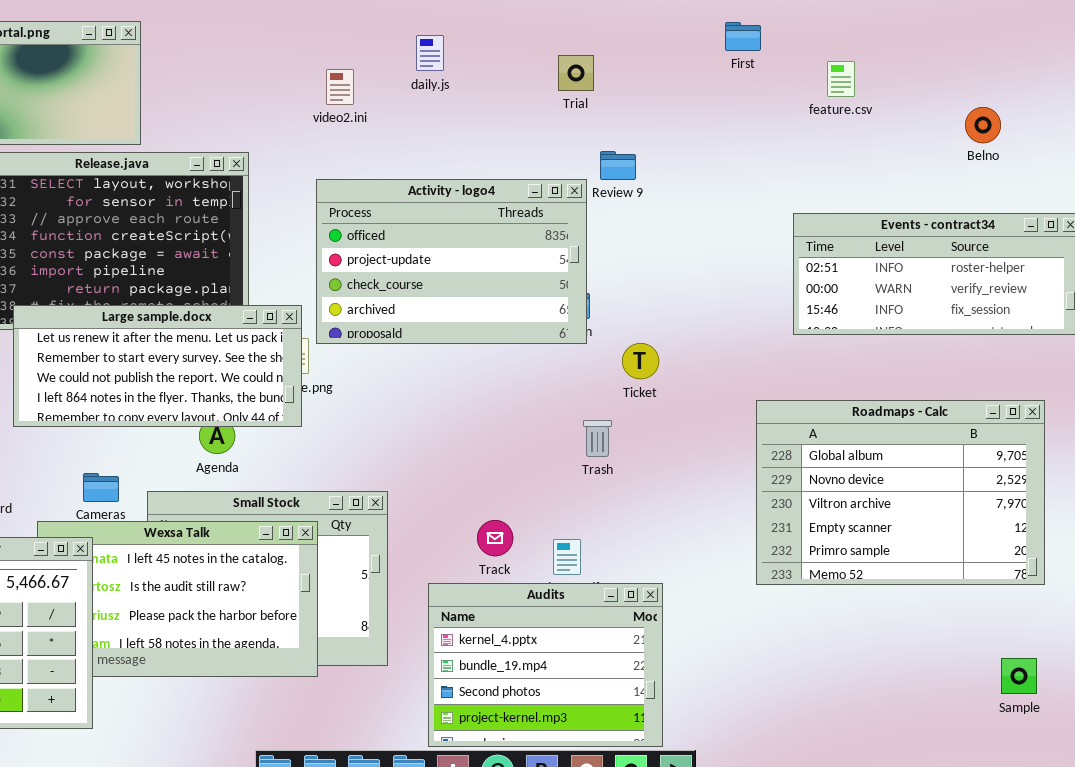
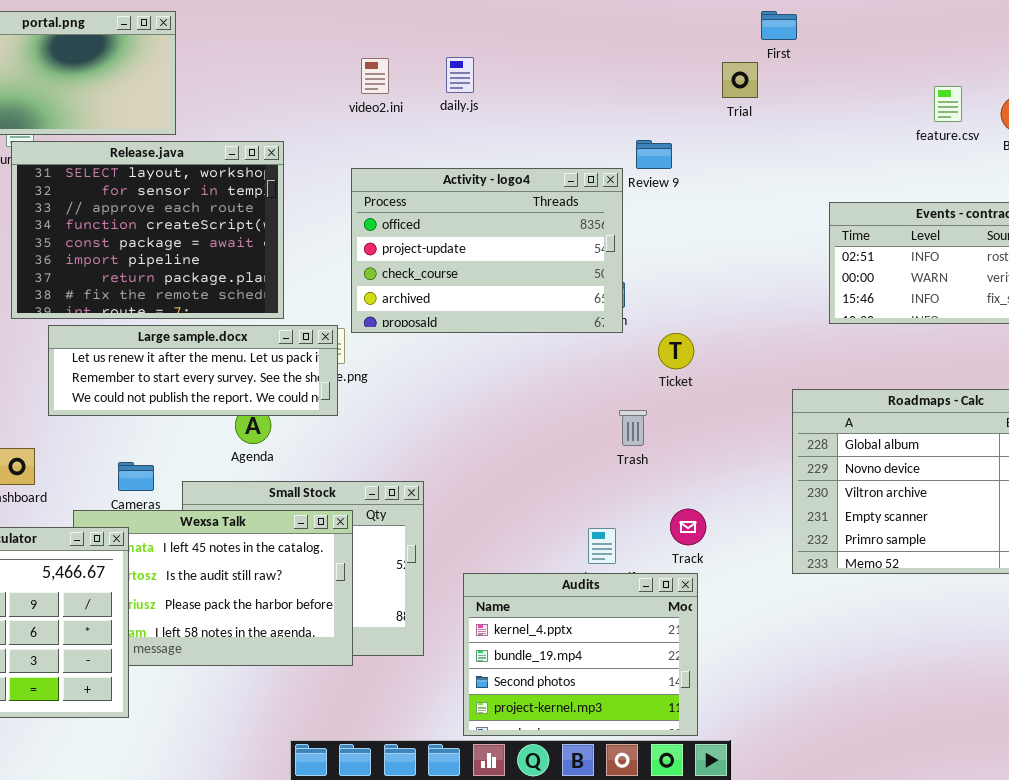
daily.js: [416,35,444,71] -> [446,57,474,93], moved
Trial: [558,55,594,91] -> [722,62,758,98], moved
feature.csv: [827,61,855,97] -> [934,86,962,122], moved
Large sample.docx: [13,305,302,427] -> [48,325,338,416], resized
Track: [477,520,513,556] -> [670,509,706,545], moved

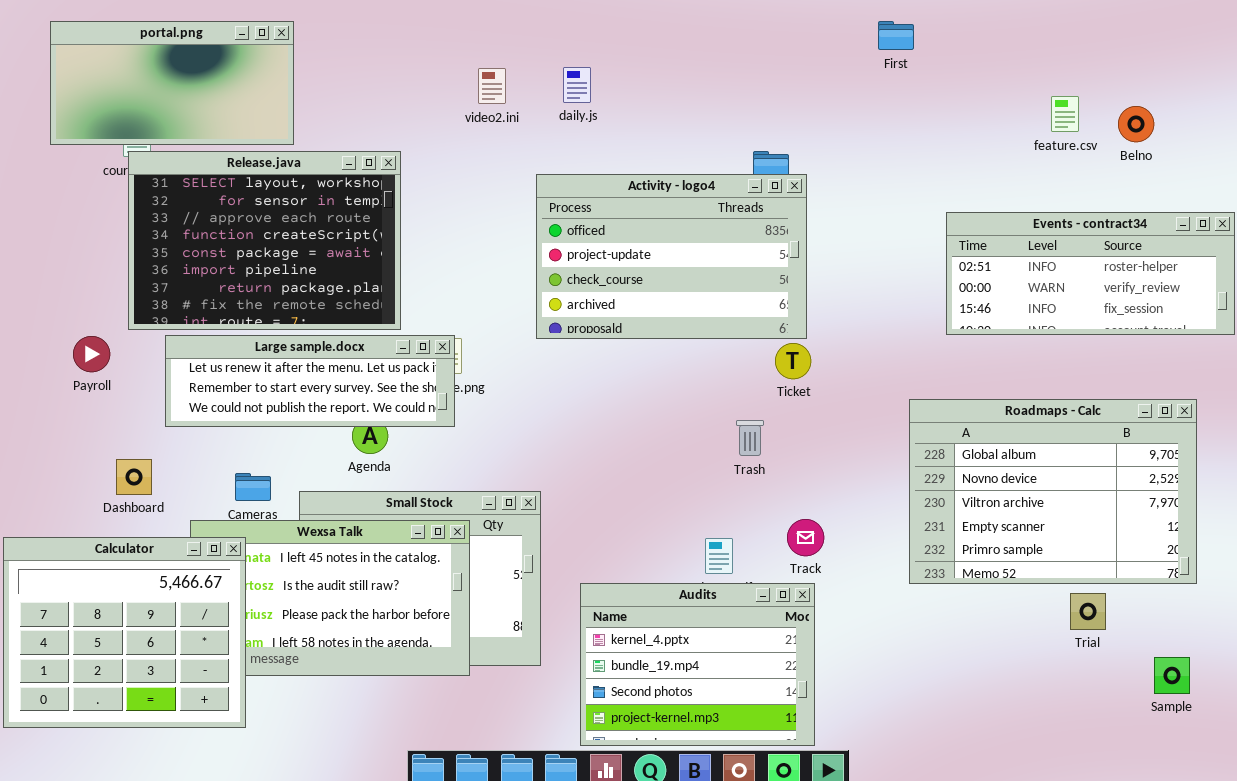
Trial: [722,62,758,98] -> [1070,593,1106,630], moved
Activity - logo4: [351,168,623,333] -> [536,174,807,339], moved

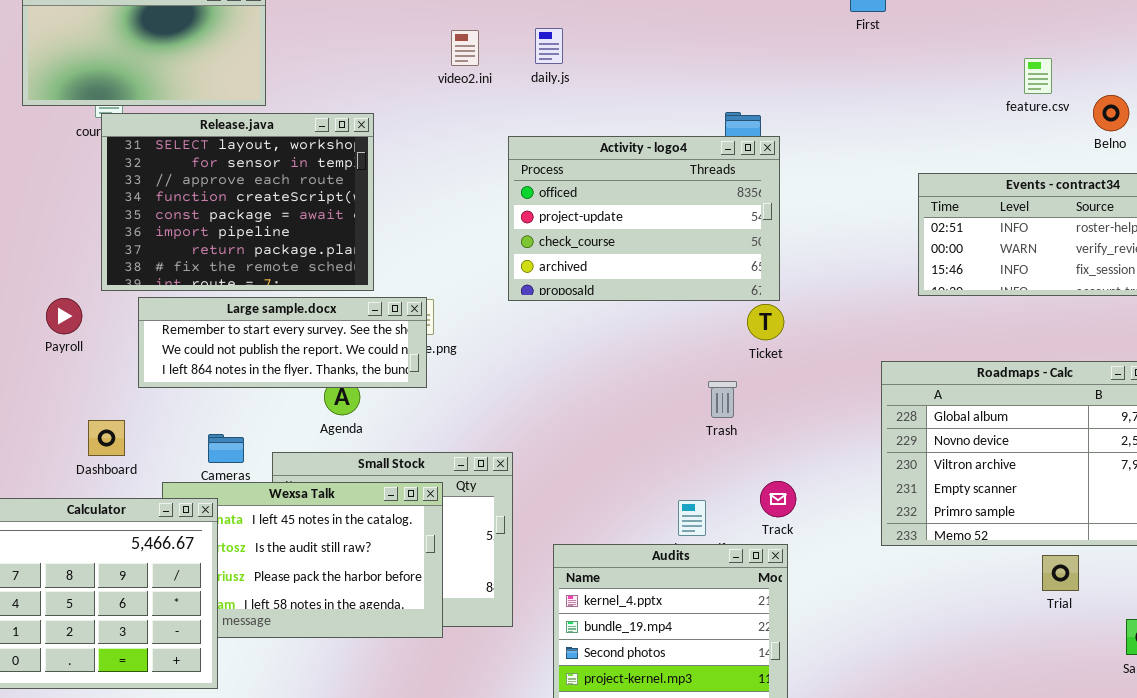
Belno: [1118,106,1154,142] -> [1093,95,1129,131], moved
Large sample.docx: [165,335,455,427] -> [138,297,427,388], scrolled down 1 row

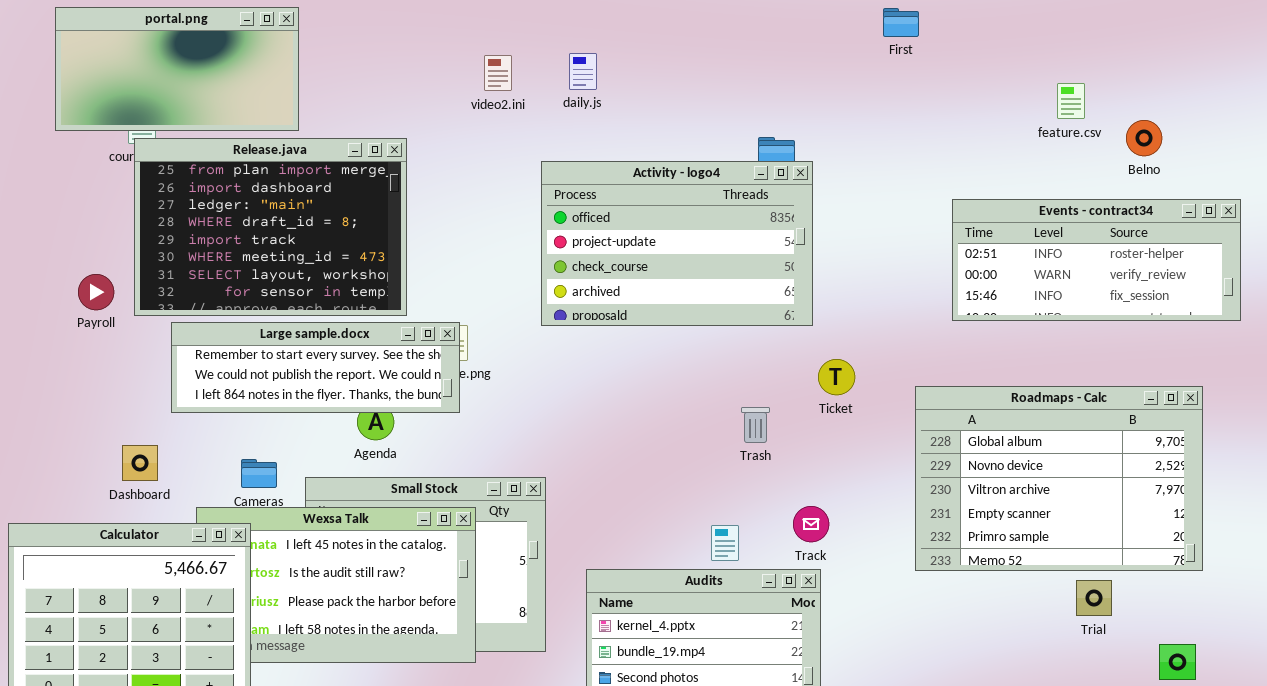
Release.java: [101,113,374,291] -> [134,138,407,316], scrolled up 6 rows
Payroll: [46,298,82,334] -> [78,274,114,310], moved
Ticket: [747,304,784,340] -> [818,359,855,395], moved

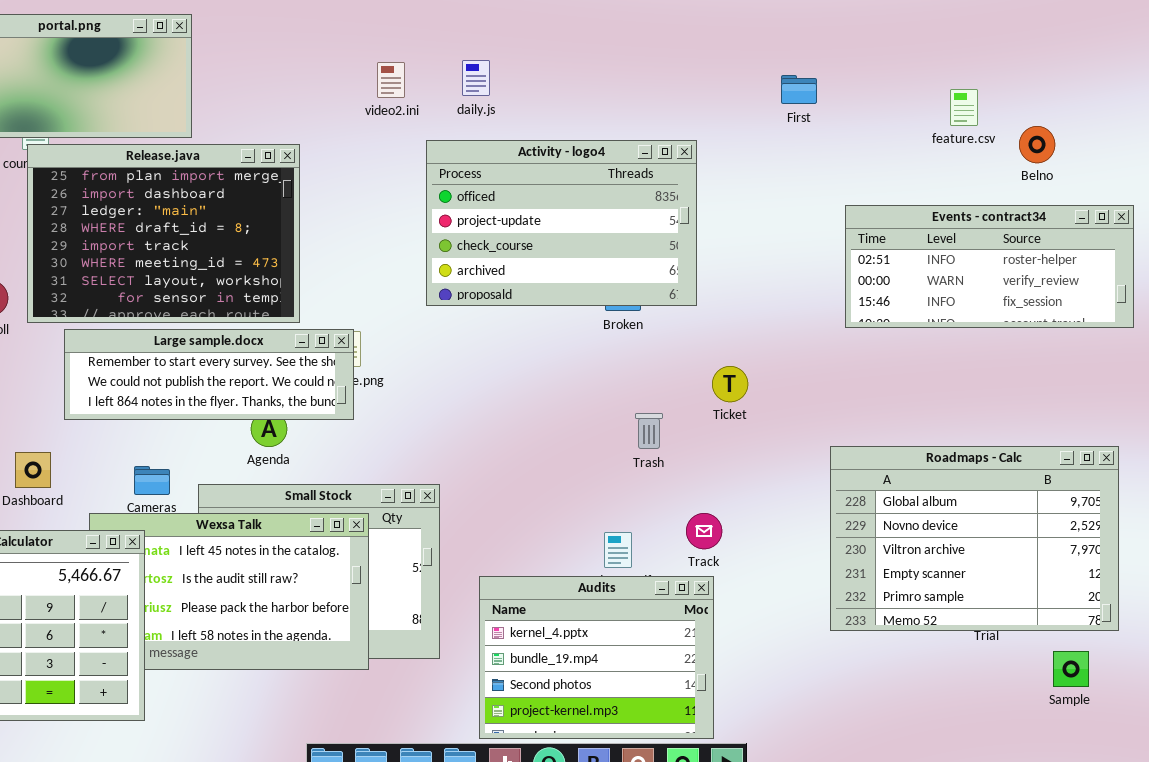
First: [883,8,919,37] -> [781,75,817,104], moved
Activity - logo4: [541,161,813,326] -> [426,140,697,306], moved
Roadmaps - Calc: [915,386,1203,571] -> [830,446,1119,631], moved

